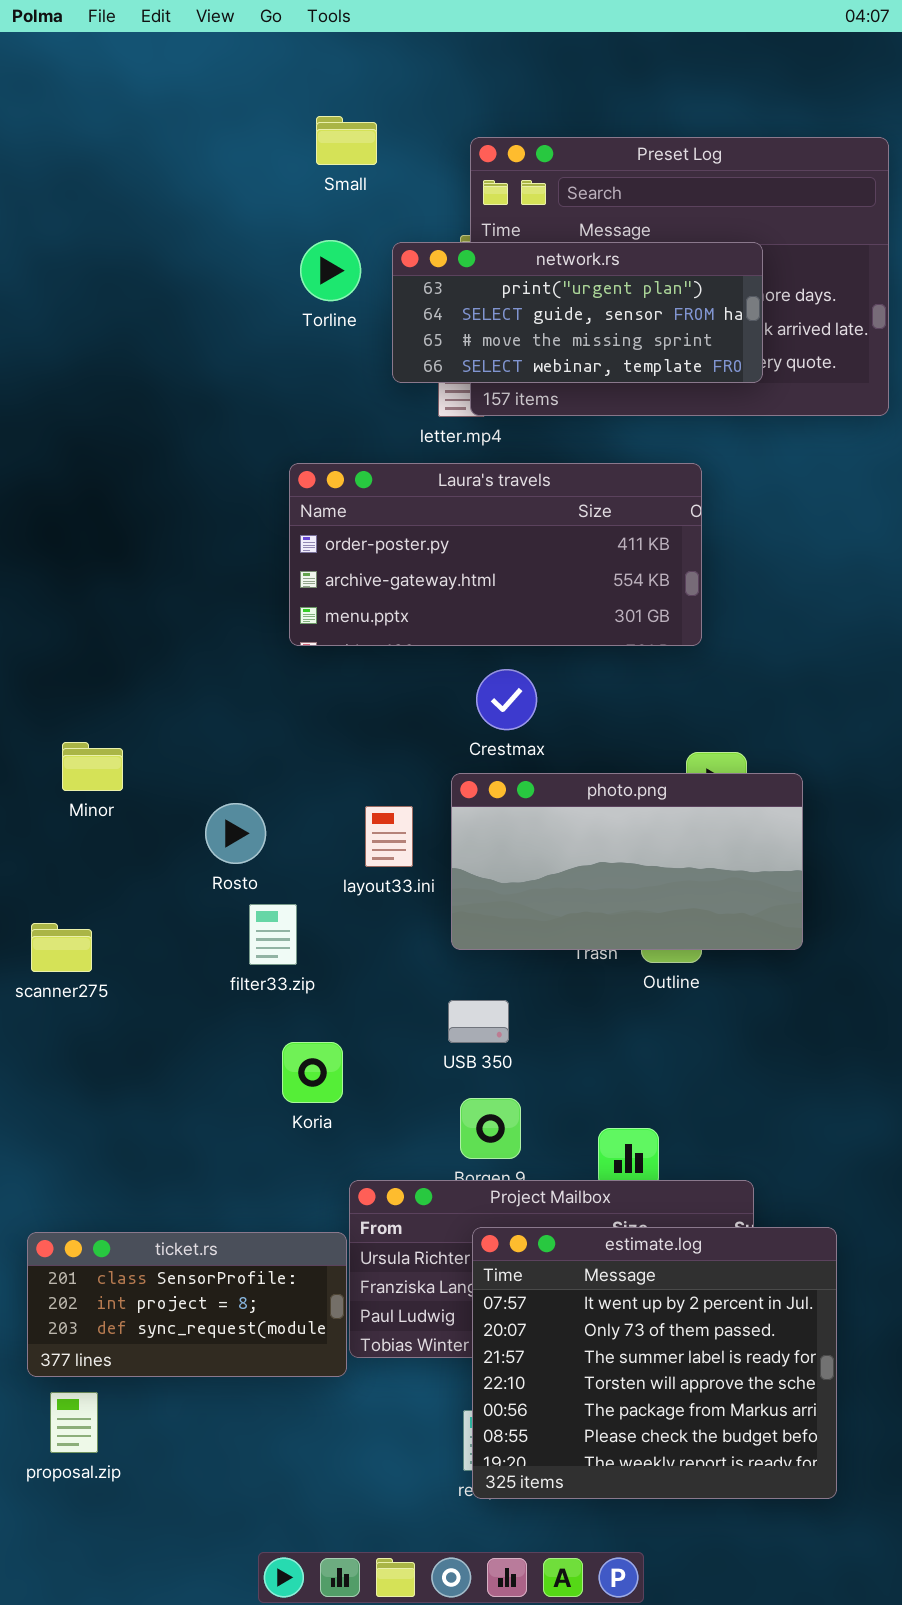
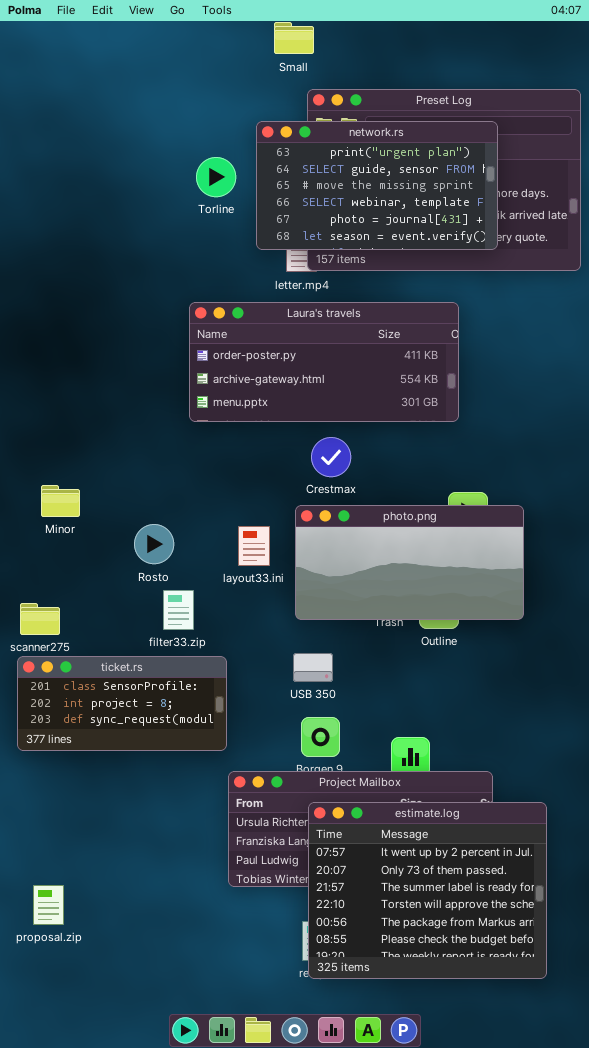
Small: [316,116,377,165] -> [274,22,314,54], moved
network.rs: [392,242,763,383] -> [256,121,498,250], resized
ticket.rs: [27,1232,347,1377] -> [17,656,227,751], moved
proposal.zip: [50,1392,98,1453] -> [33,885,64,925], moved

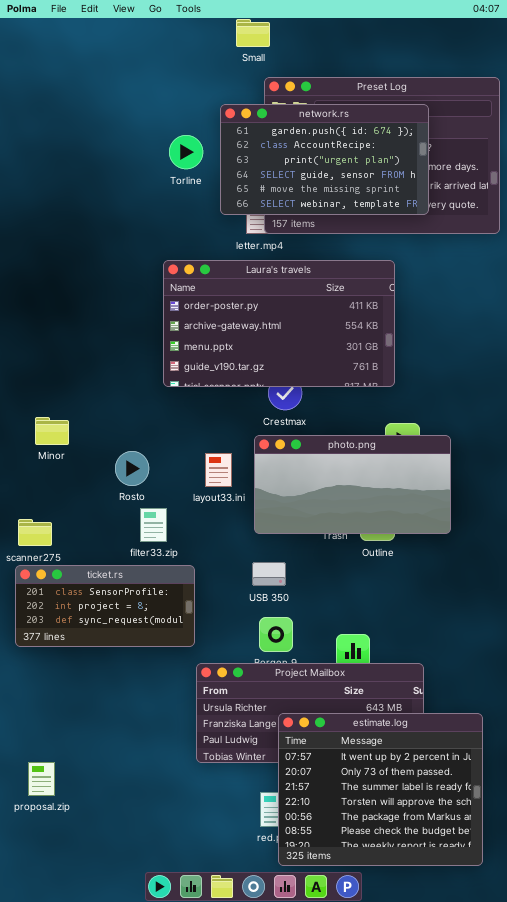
network.rs: [256,121,498,250] -> [220,104,429,215], scrolled up 2 rows
Laura's travels: [189,302,459,422] -> [163,260,395,387], resized
estimate.log: [308,802,547,979] -> [278,713,483,866], moved

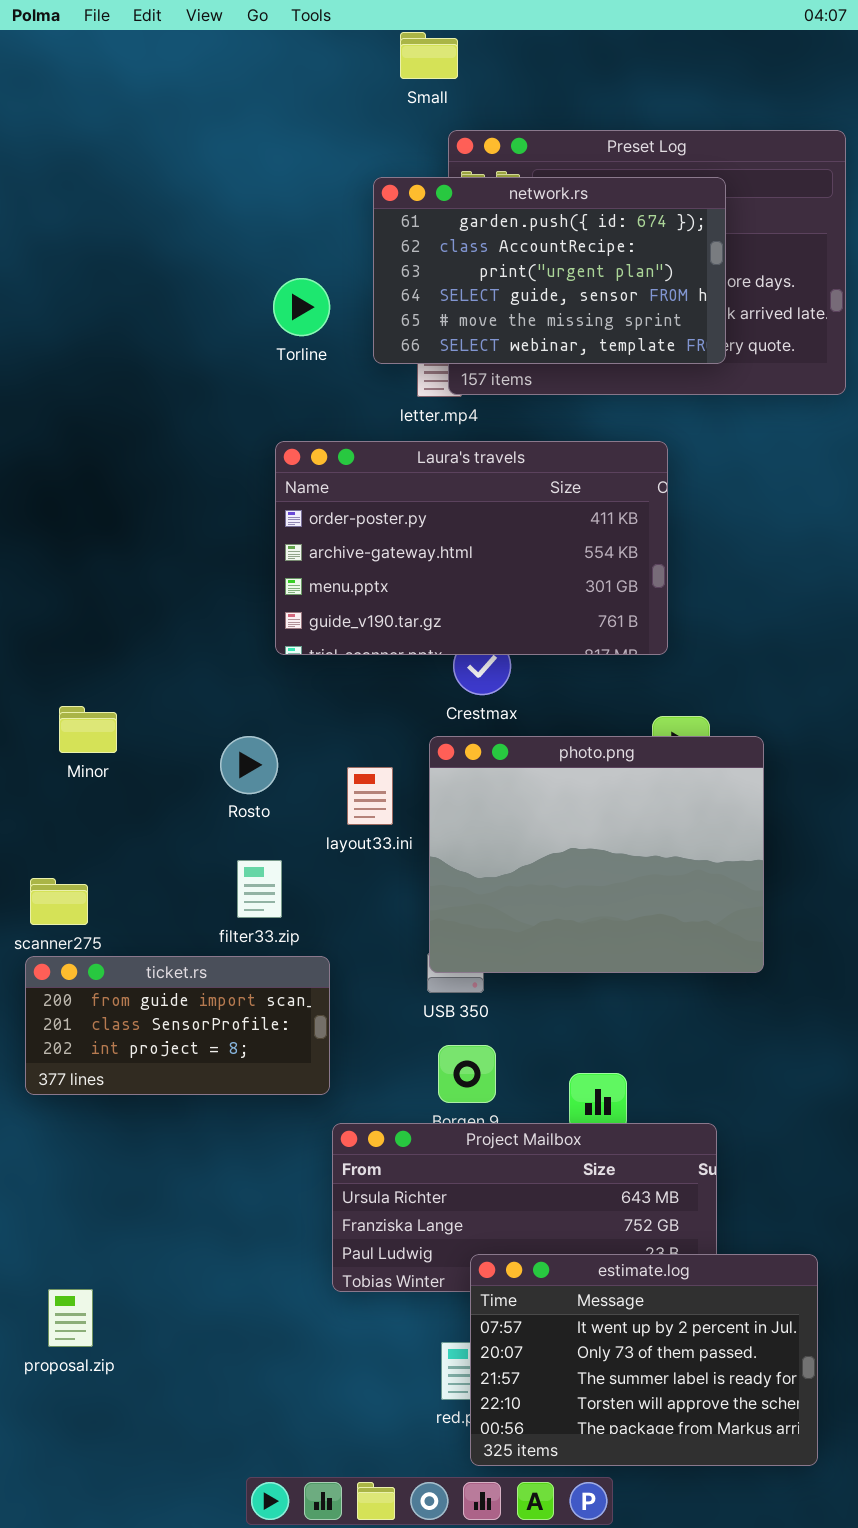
Torline: [169,135,203,169] -> [273,278,330,336], moved
photo.png: [254,435,451,534] -> [429,736,764,973], resized
Rosto: [115,451,149,486] -> [220,736,278,794], moved
ticket.rs: [15,565,195,647] -> [25,956,330,1095], scrolled up 1 row
estimate.log: [278,713,483,866] -> [470,1254,818,1466], resized

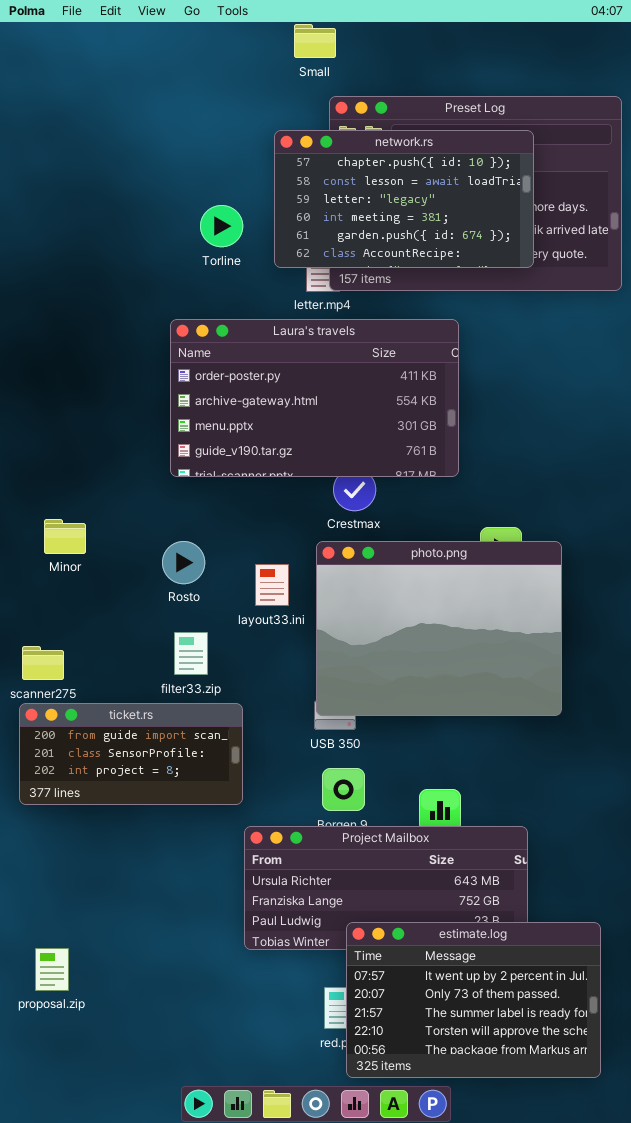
network.rs: [373,177,726,364] -> [274,130,534,268], scrolled up 4 rows
Laura's travels: [275,441,668,655] -> [170,319,459,477], moved

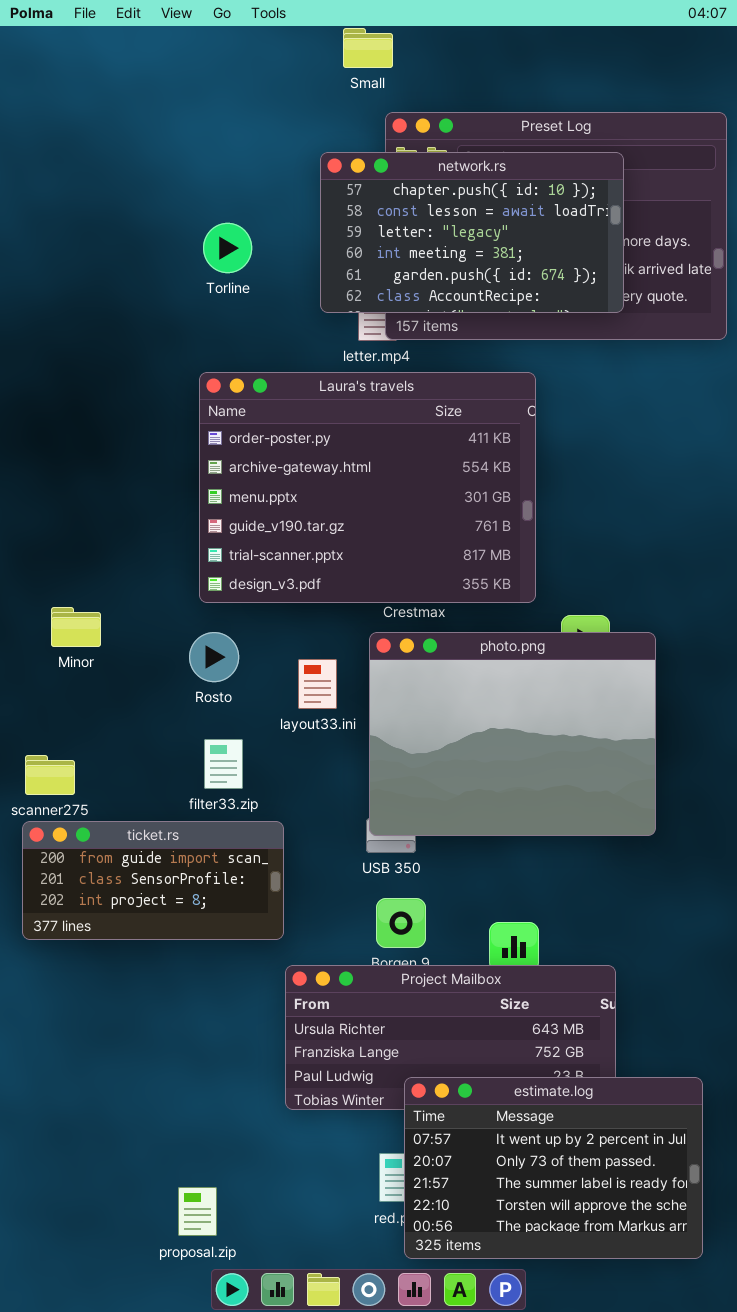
Torline: [200,205,243,247] -> [203,223,252,273], moved
Laura's travels: [170,319,459,477] -> [199,372,536,603], resized
proposal.zip: [35,948,69,991] -> [178,1187,217,1236], moved

